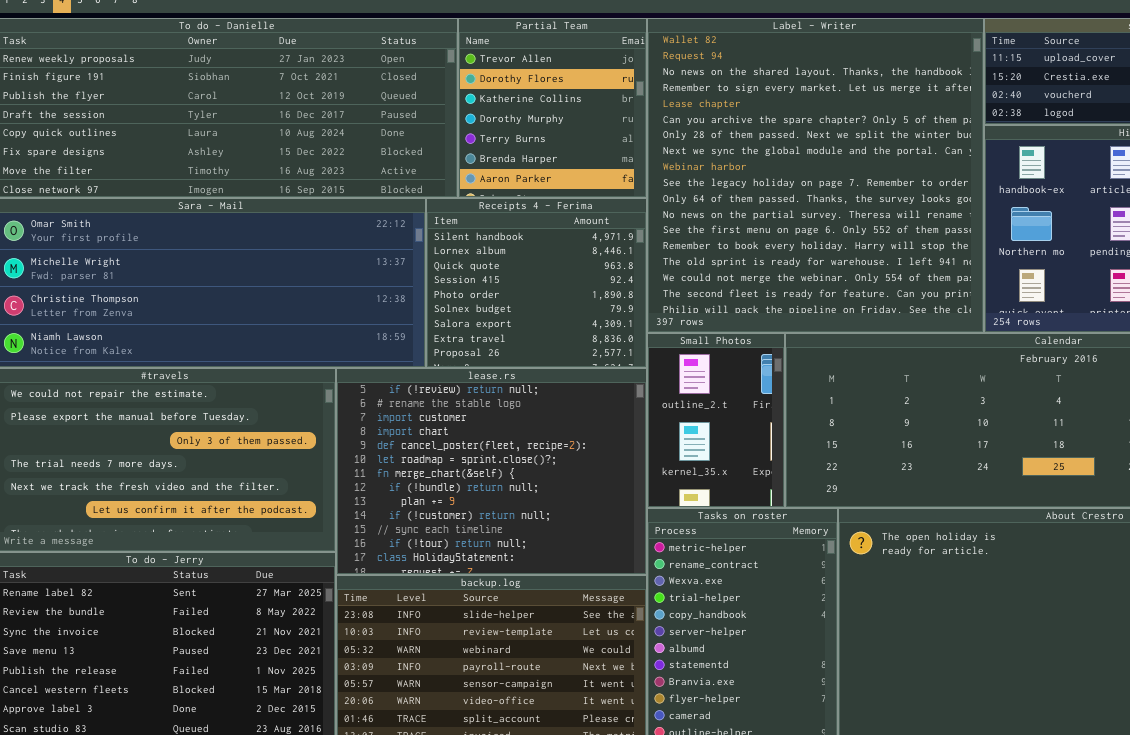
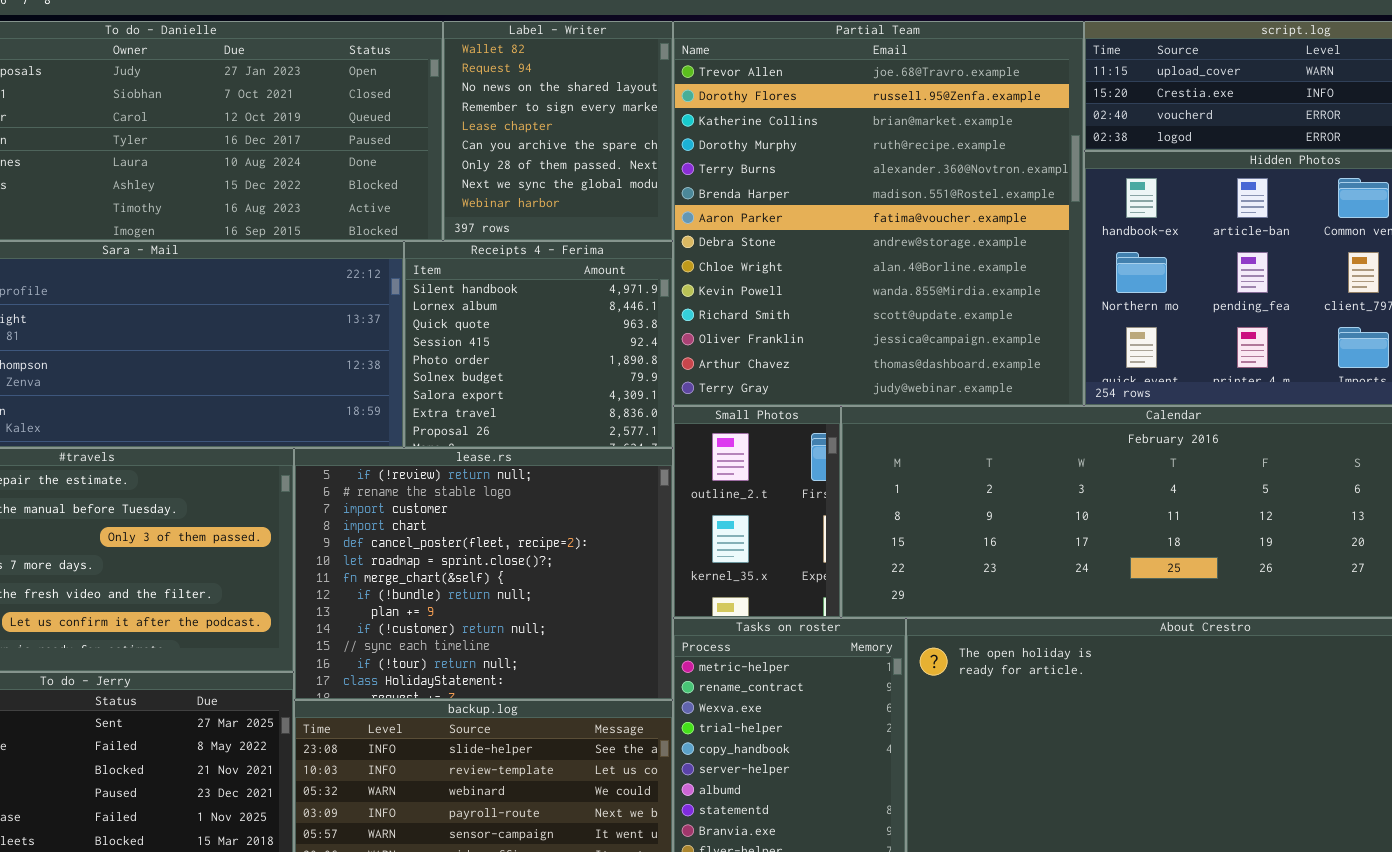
Partial Team: [458,18,647,198] -> [673,21,1084,406], moved, resized
Label - Writer: [647,18,984,333] -> [443,21,673,241], moved, resized

